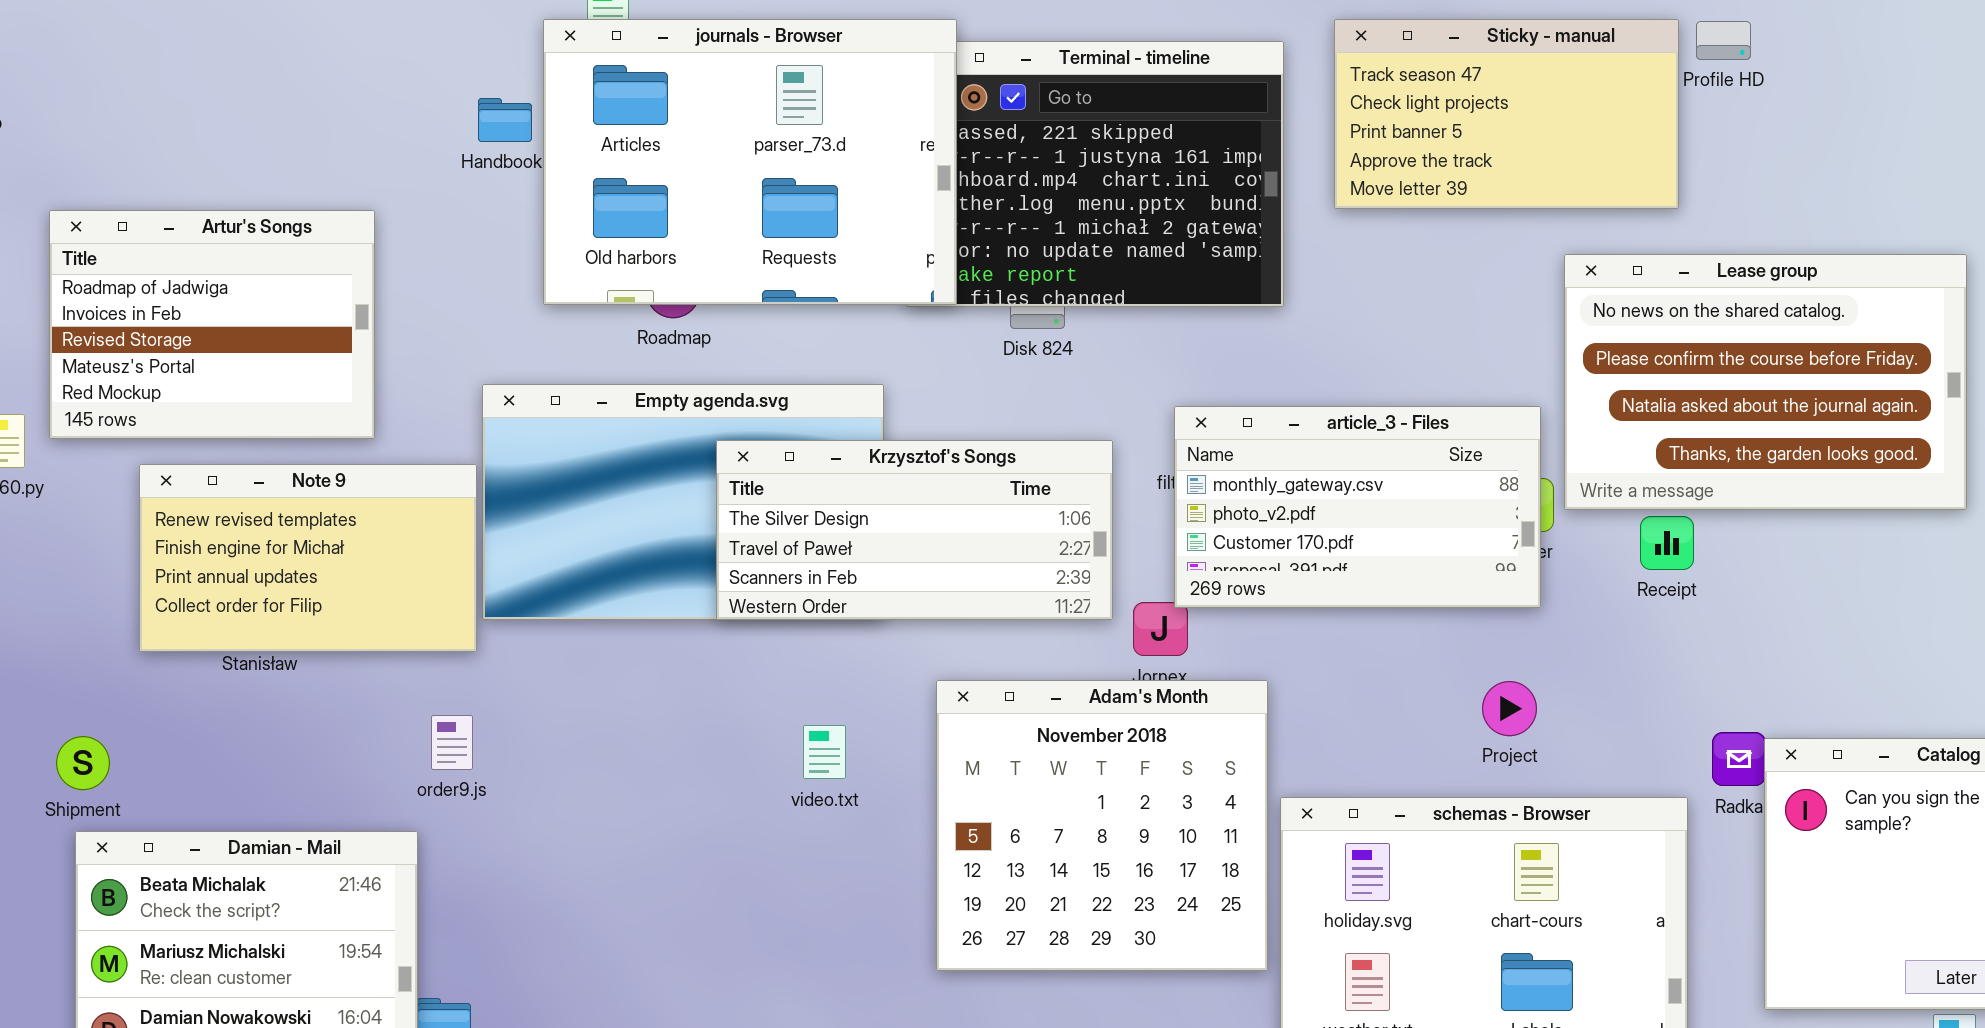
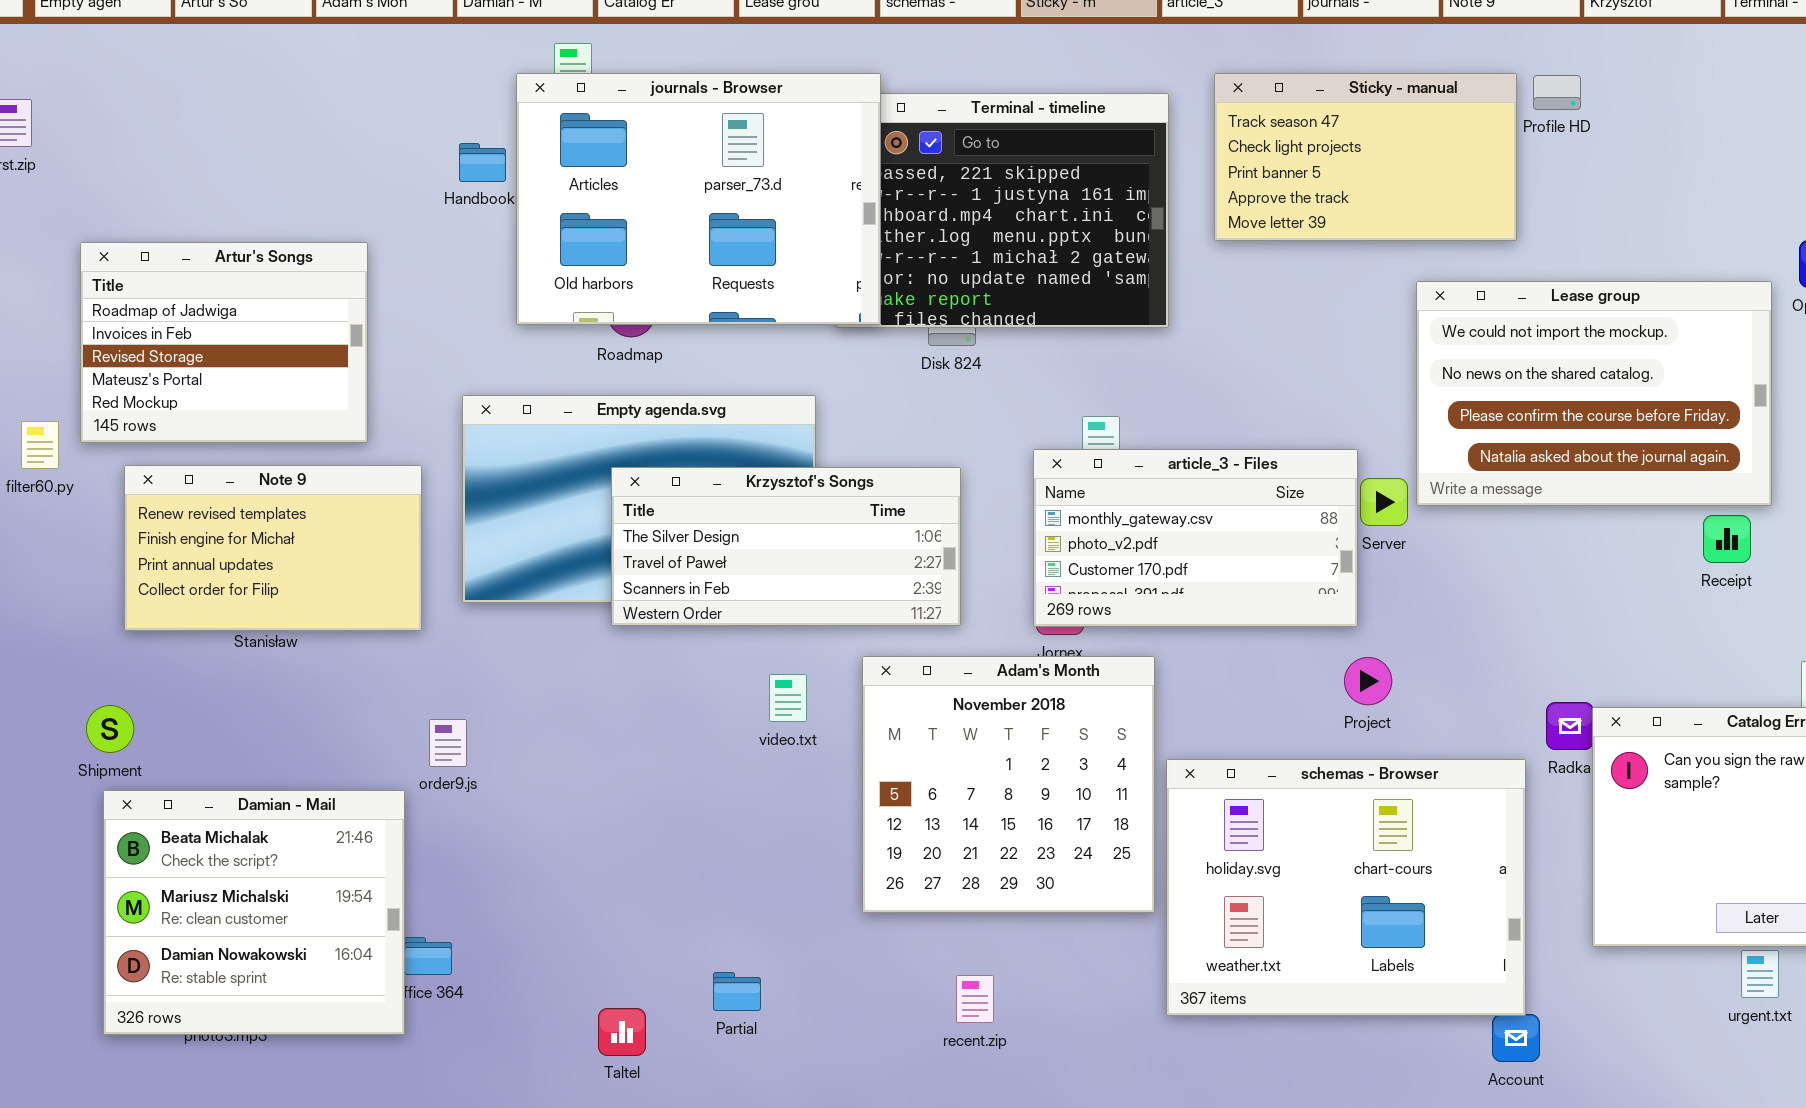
Lease group: [1564,254,1967,510] -> [1416,281,1772,506], scrolled up 1 row
article_3 - Files: [1174,406,1541,608] -> [1033,449,1358,627], moved
Krzysztof's Songs: [716,440,1113,620] -> [611,467,961,626], moved
Note 9: [139,464,477,652] -> [124,465,422,631], moved
Receipt: [1640,516,1694,570] -> [1703,515,1751,563], moved
order9.js: [431,715,473,770] -> [429,719,467,767], moved
video.txt: [803,725,846,779] -> [769,674,807,722], moved

